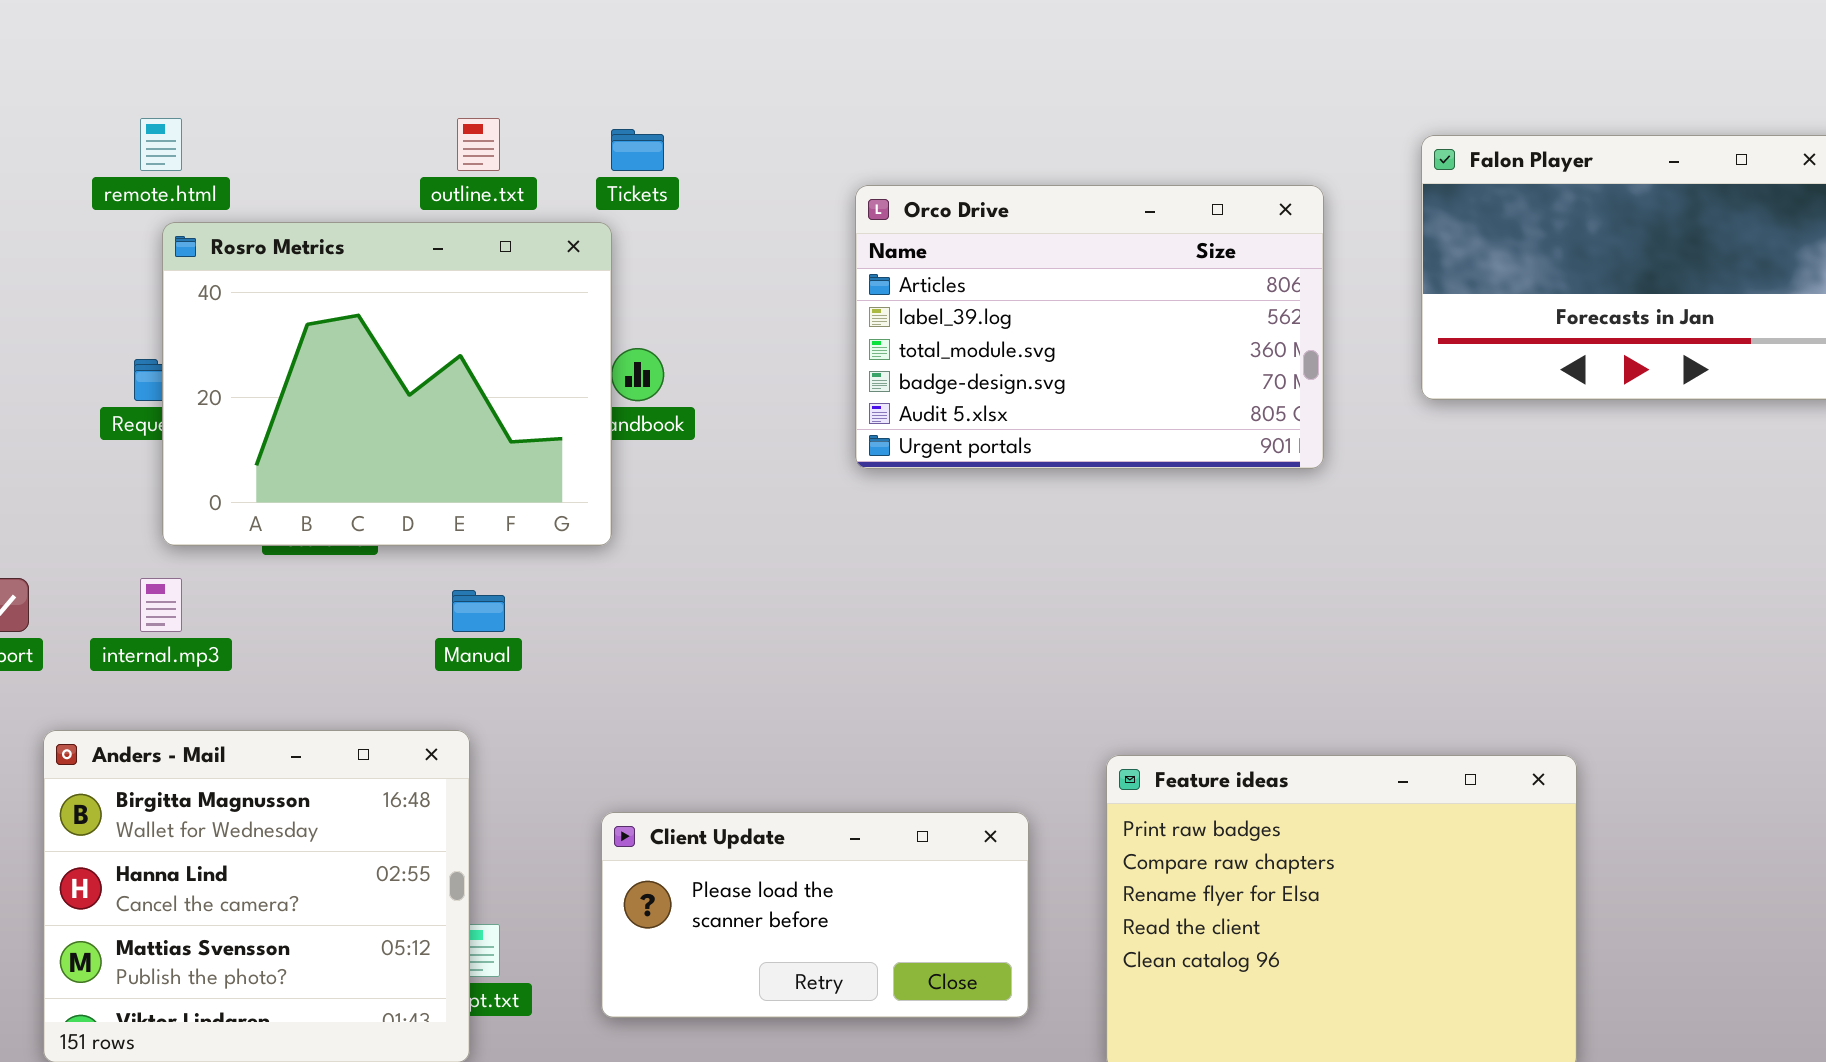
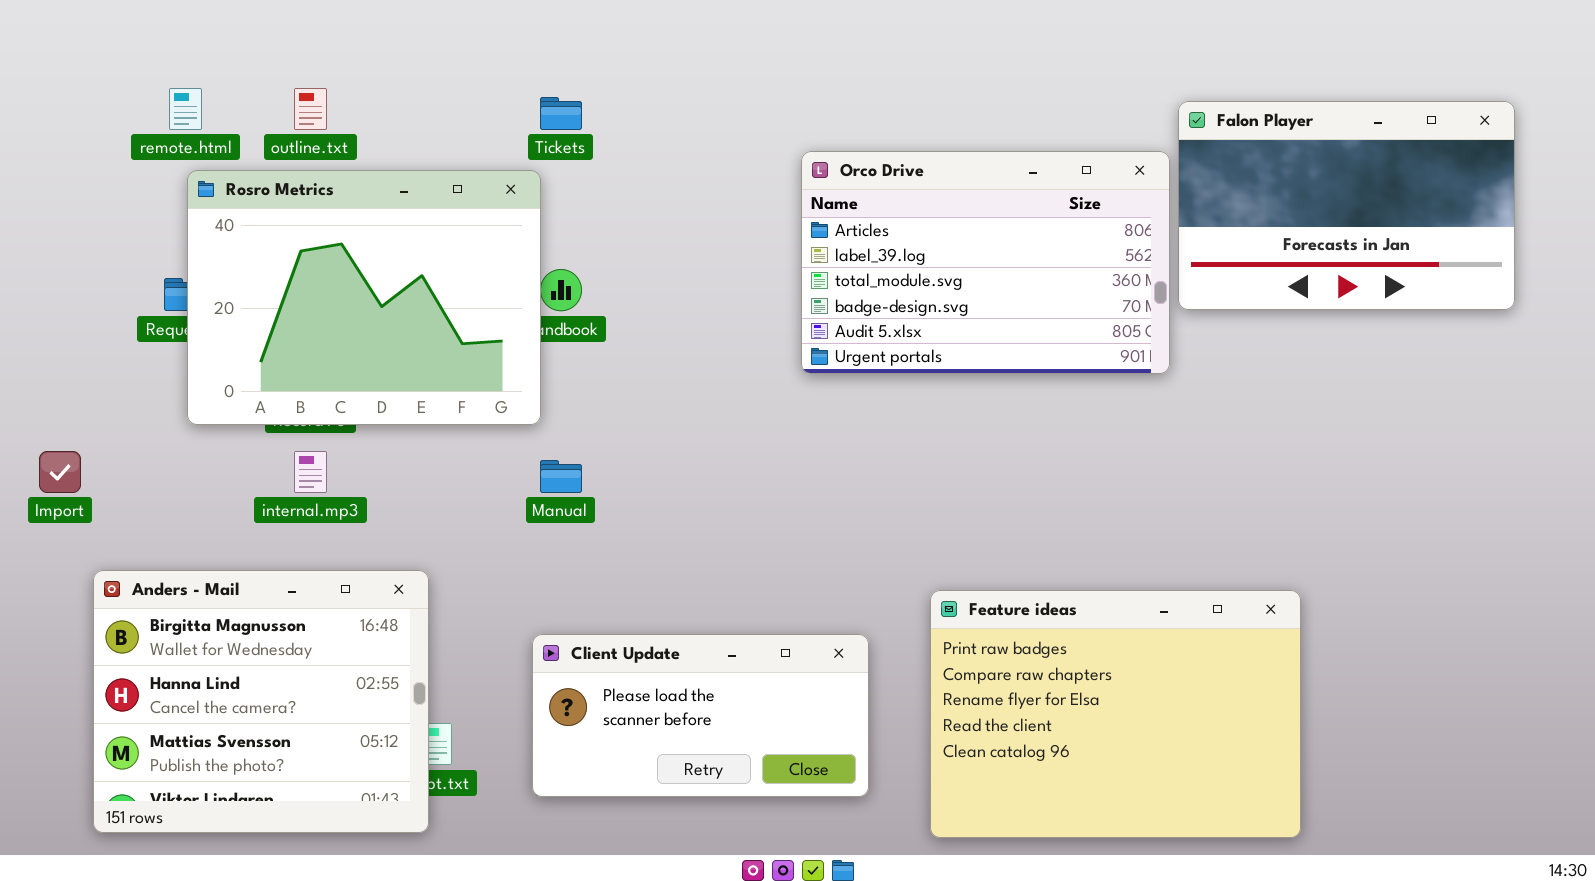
outline.txt: [457,118,500,171] -> [294,88,327,130], moved
Orco Drive: [855,185,1324,469] -> [801,151,1170,374], moved
internal.mp3: [140,578,182,632] -> [294,451,327,493], moved
Manual: [452,590,505,632] -> [540,460,582,493], moved

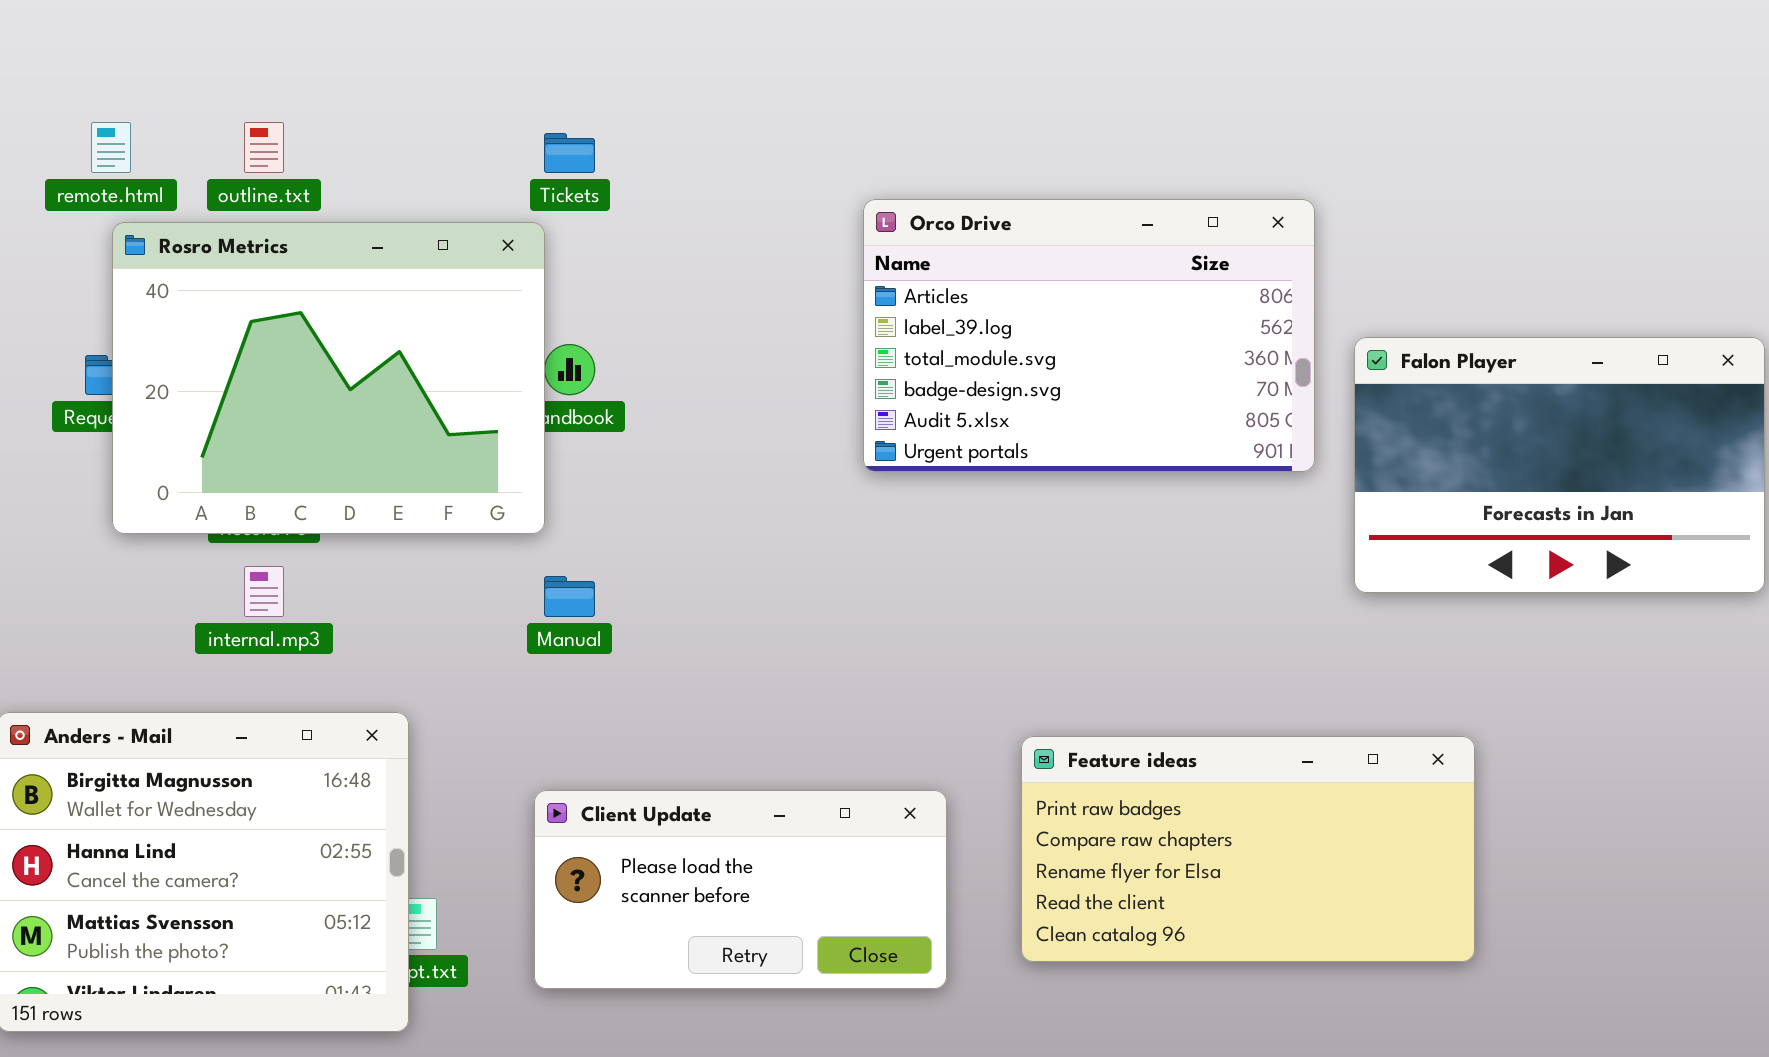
Falon Player: [1178,101,1515,310] -> [1354,337,1765,593], moved
Feature ideas: [930,590,1301,838] -> [1021,736,1475,962], resized

